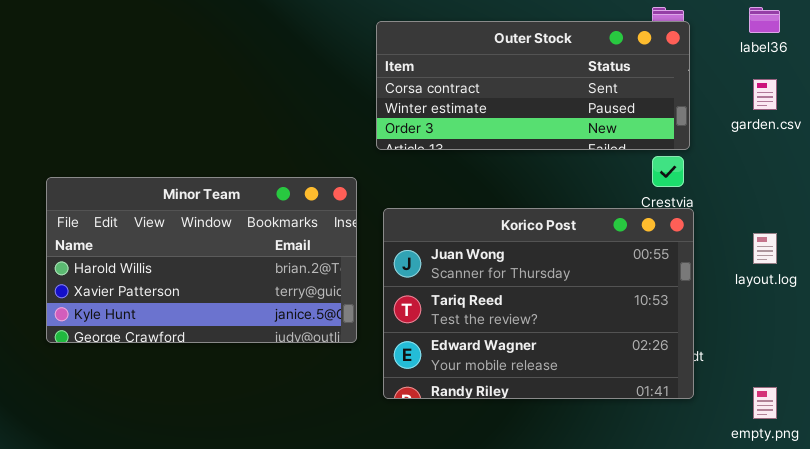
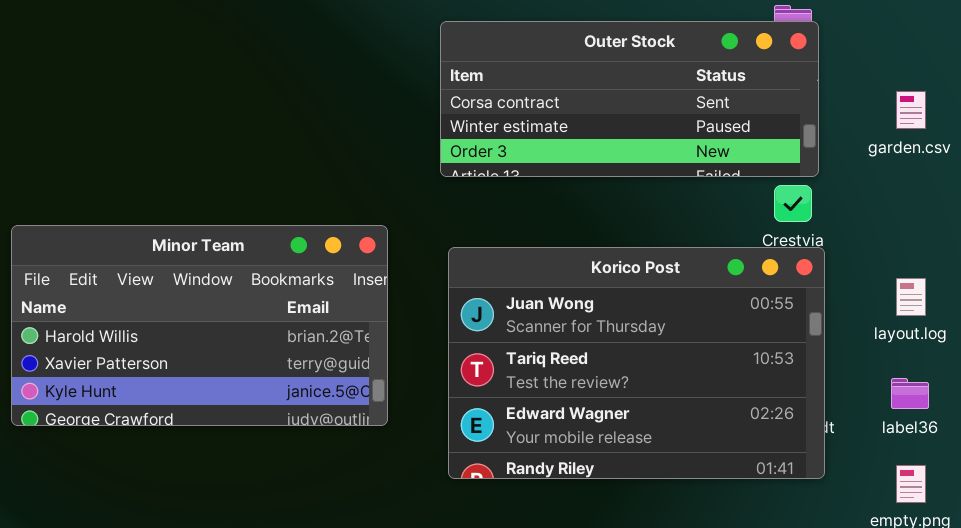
label36: [749,7,780,33] -> [891,378,929,409], moved
Minor Team: [46,177,357,343] -> [11,225,388,426], moved

